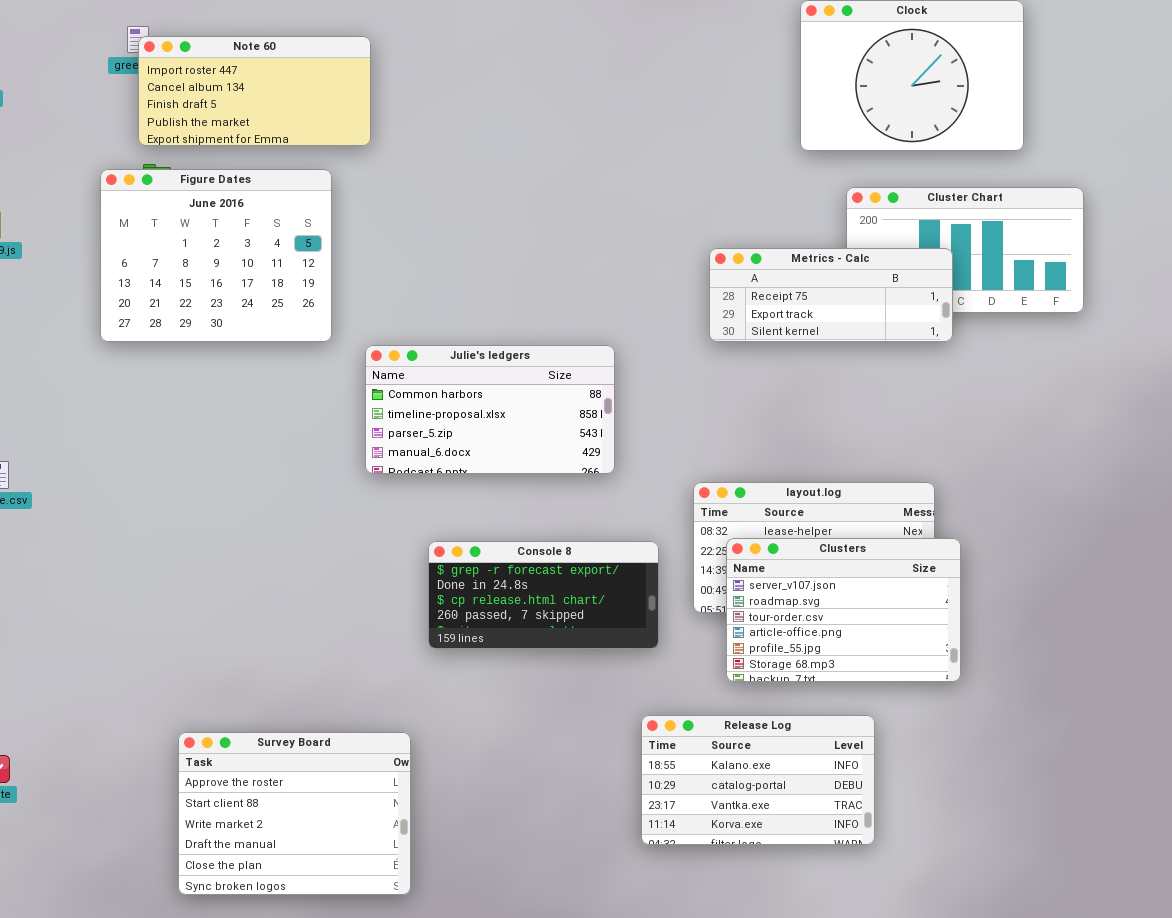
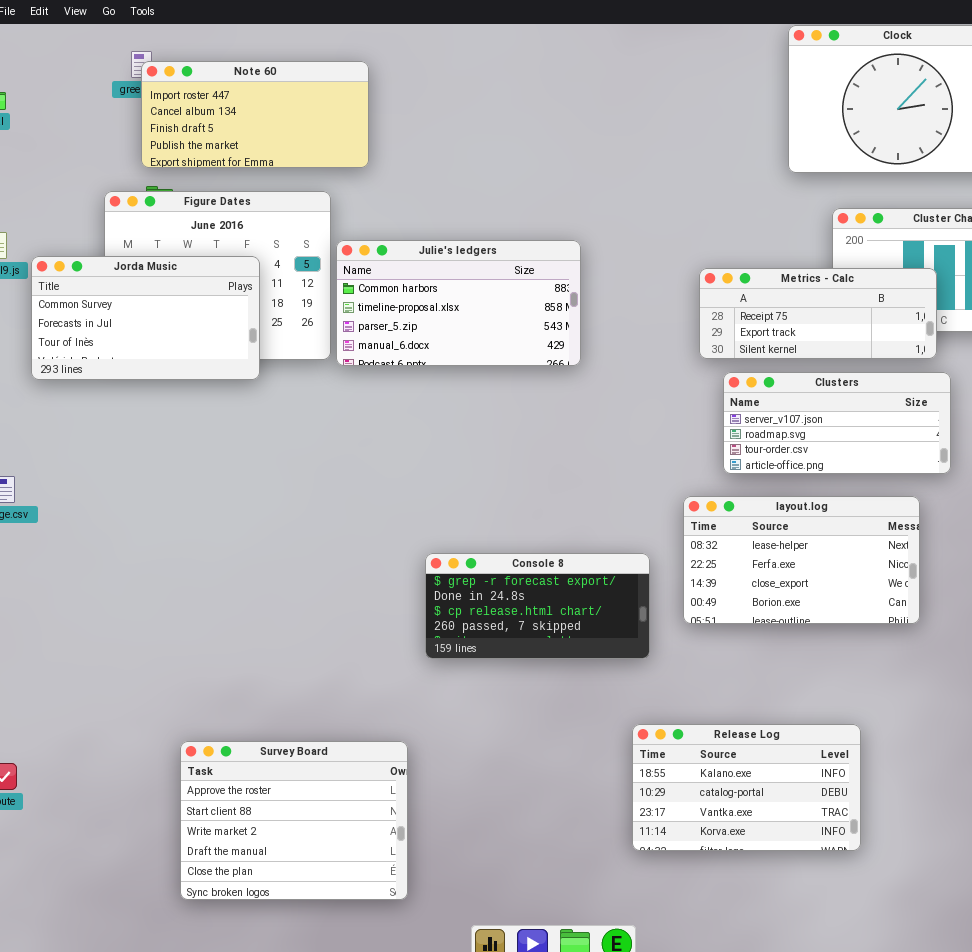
Jorda Music: none -> [31,256,260,380], opened
Julie's ledgers: [365,345,615,474] -> [336,240,581,366], moved
Clusters: [726,538,961,682] -> [723,372,951,474], moved, resized

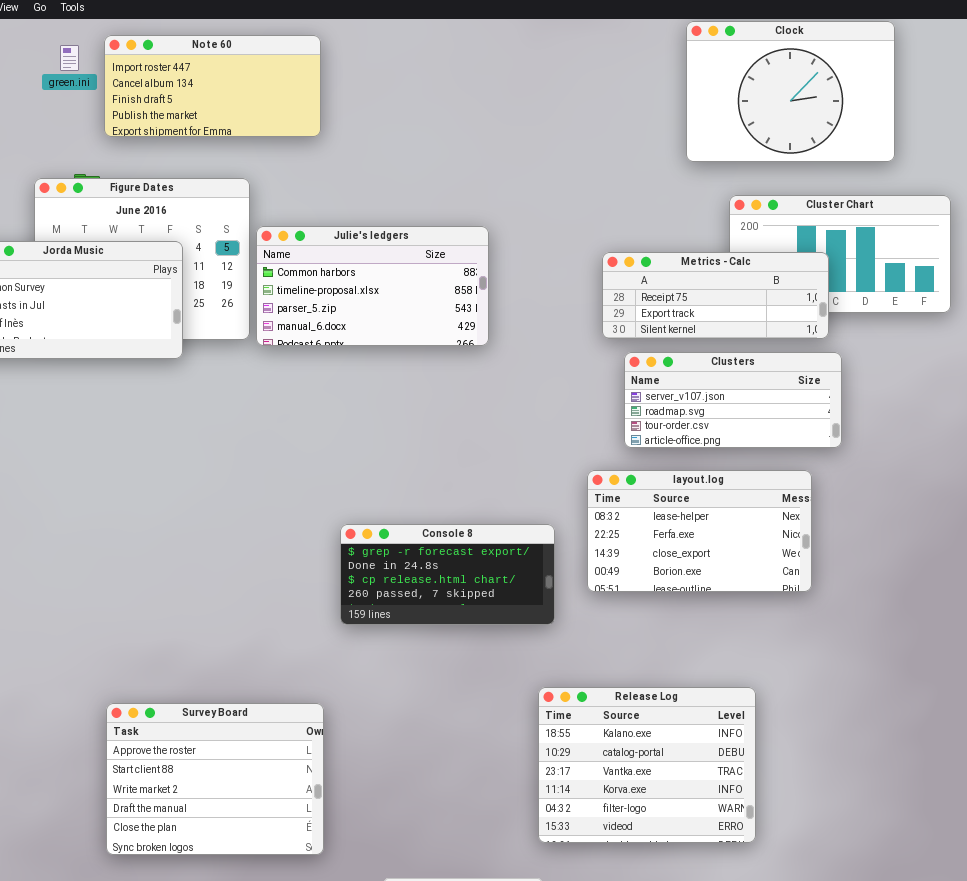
Note 60: [141,61,369,168] -> [104,35,321,137], moved
Release Log: [632,724,861,851] -> [538,687,756,843], resized

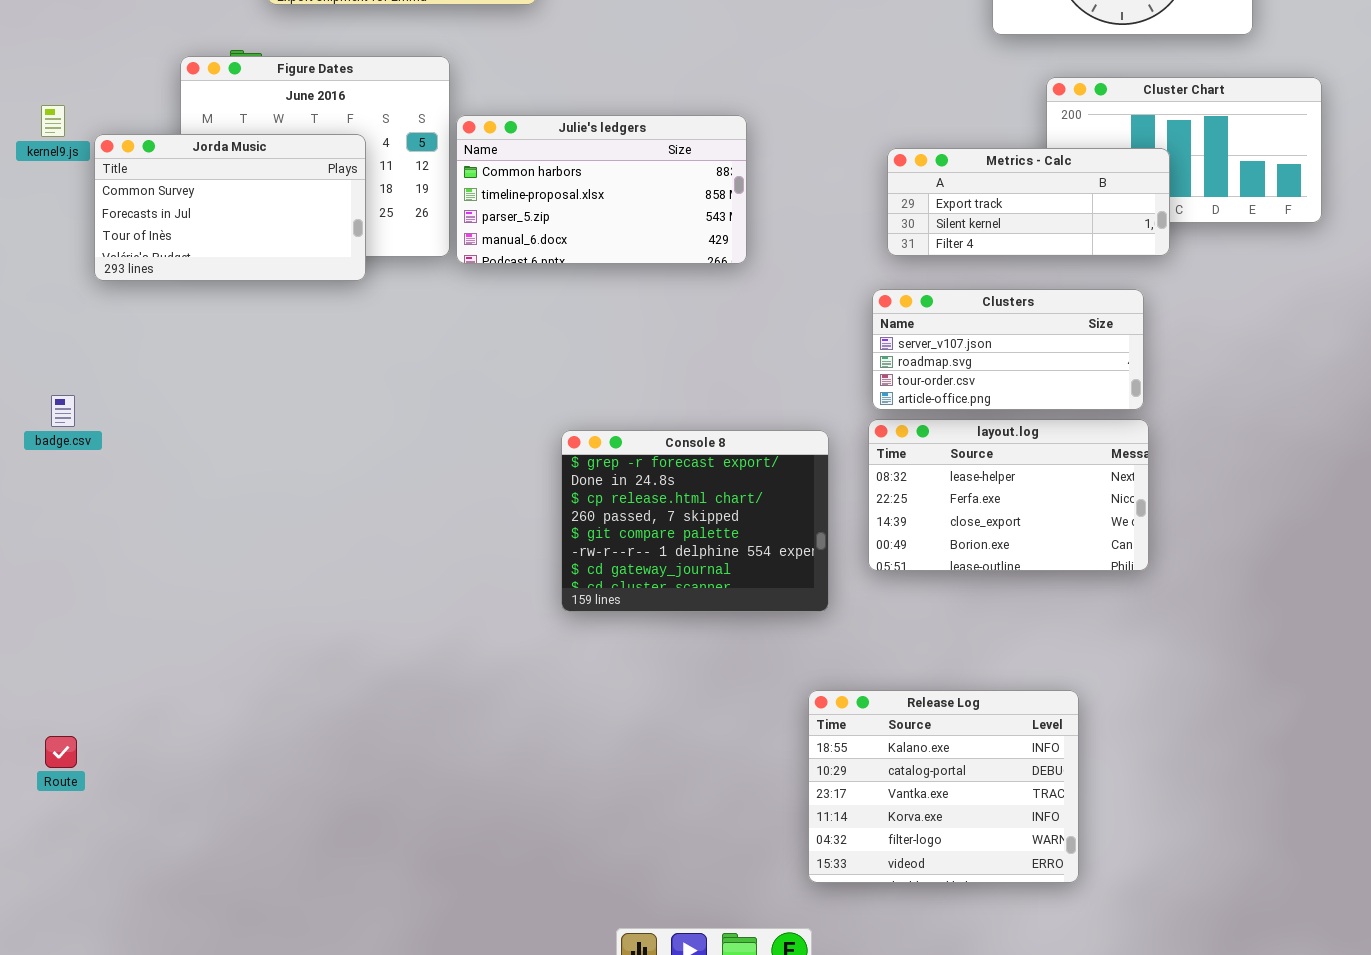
Metrics - Calc: [602,252,829,339] -> [887,148,1170,256], scrolled down 1 row
Clusters: [624,352,842,448] -> [872,289,1144,410], moved
Console 8: [340,524,555,625] -> [561,430,829,612], resized
Survey Board: [106,703,324,855] -> none, closed

